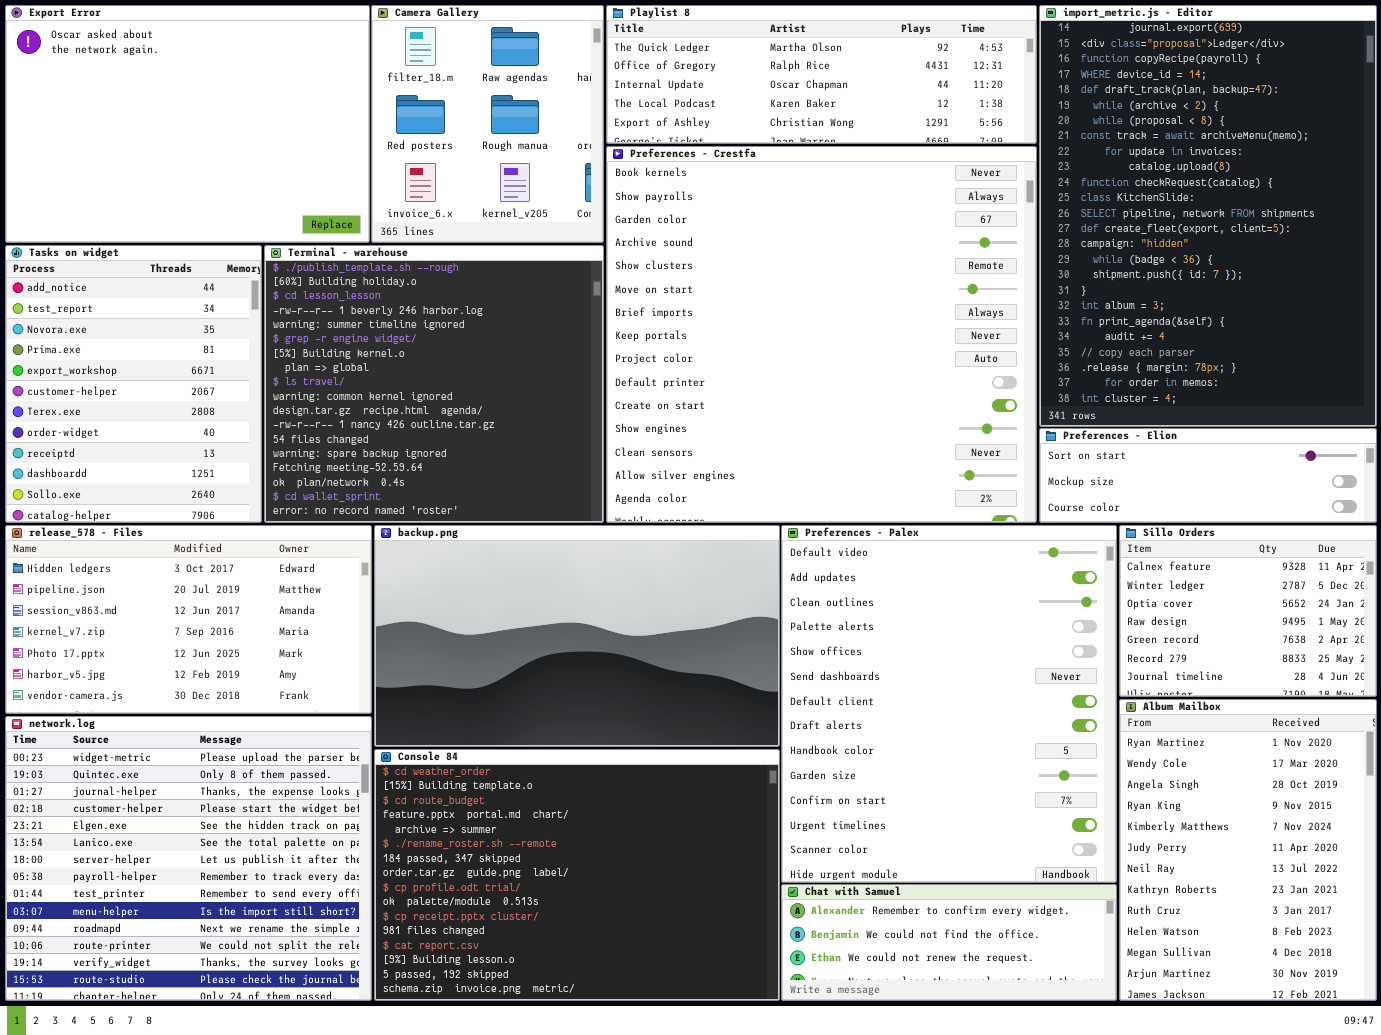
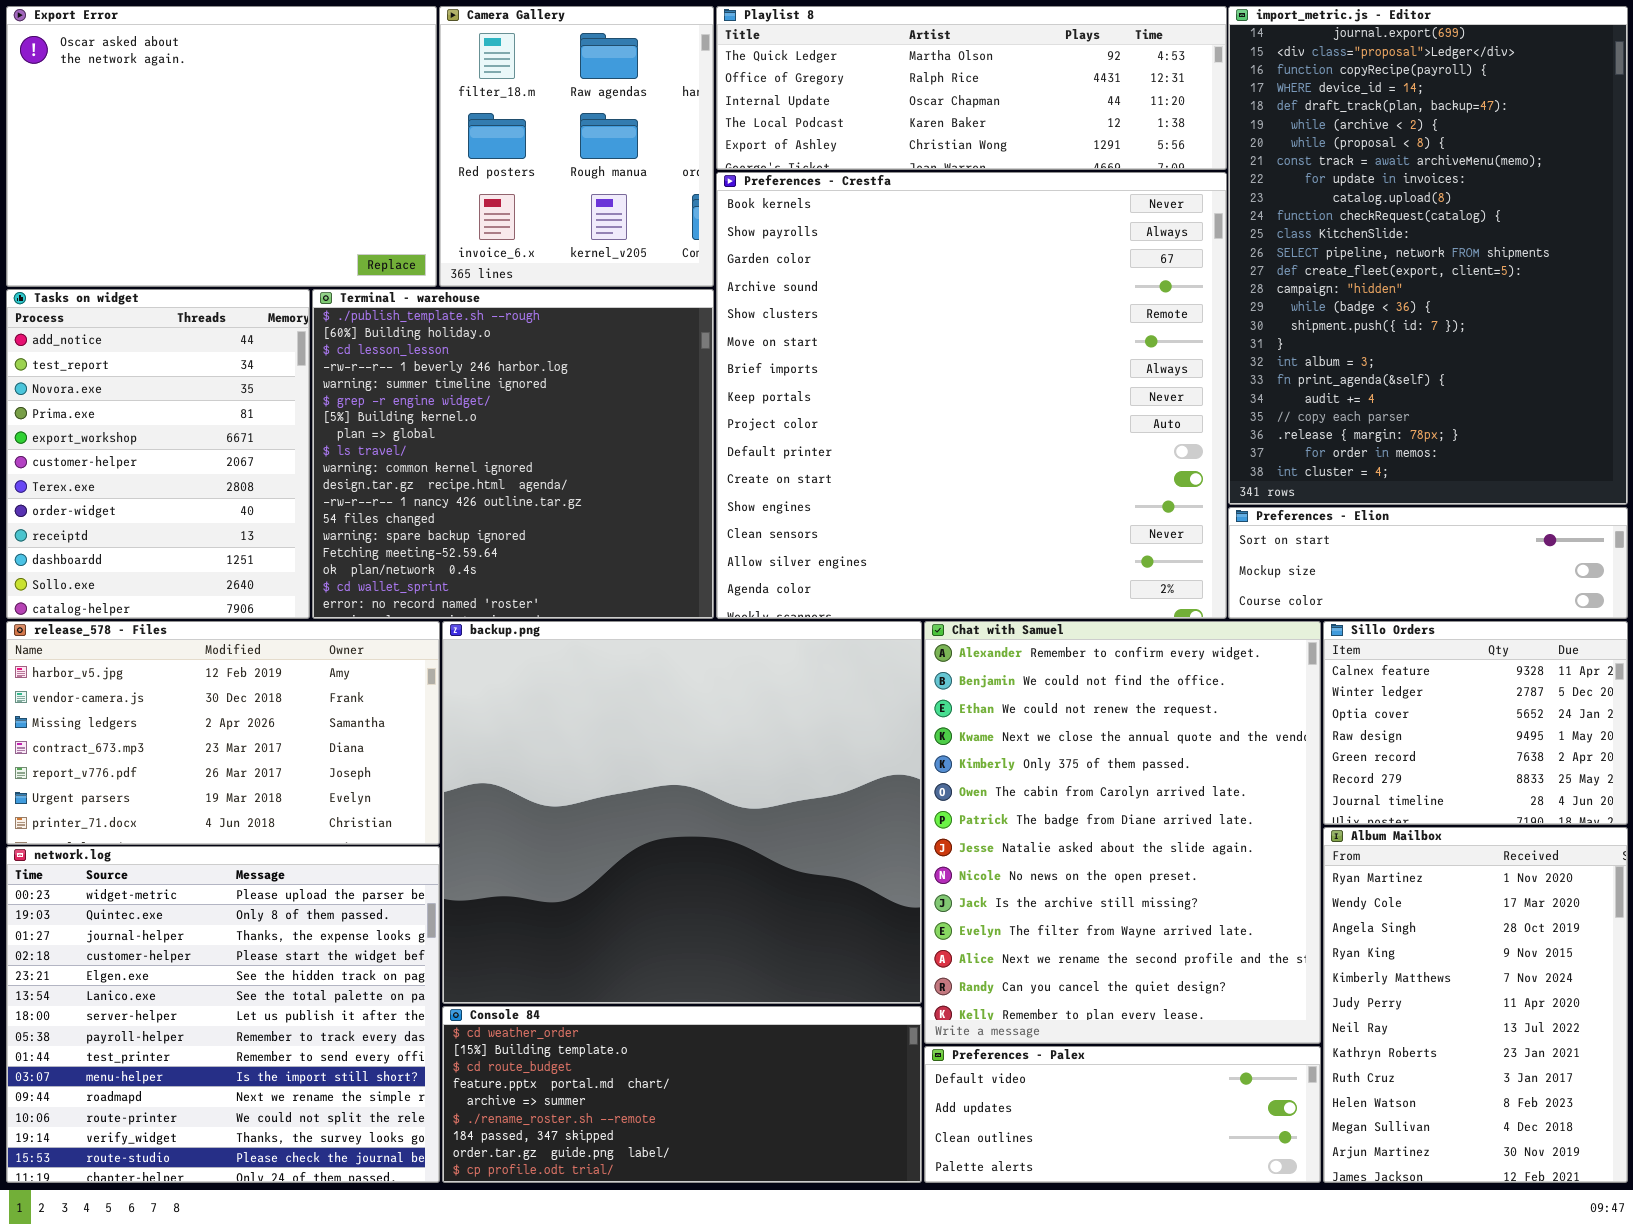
release_578 - Files: [5,525,372,714] -> [6,621,440,845], scrolled down 5 rows
backup.png: [374,525,780,747] -> [442,621,922,1004], resized
Preferences - Palex: [781,525,1117,883] -> [924,1046,1321,1183], moved, resized
Console 84: [374,749,780,1001] -> [442,1006,922,1183], resized
Chat with Samuel: [781,884,1117,1001] -> [924,621,1321,1044], moved, resized

